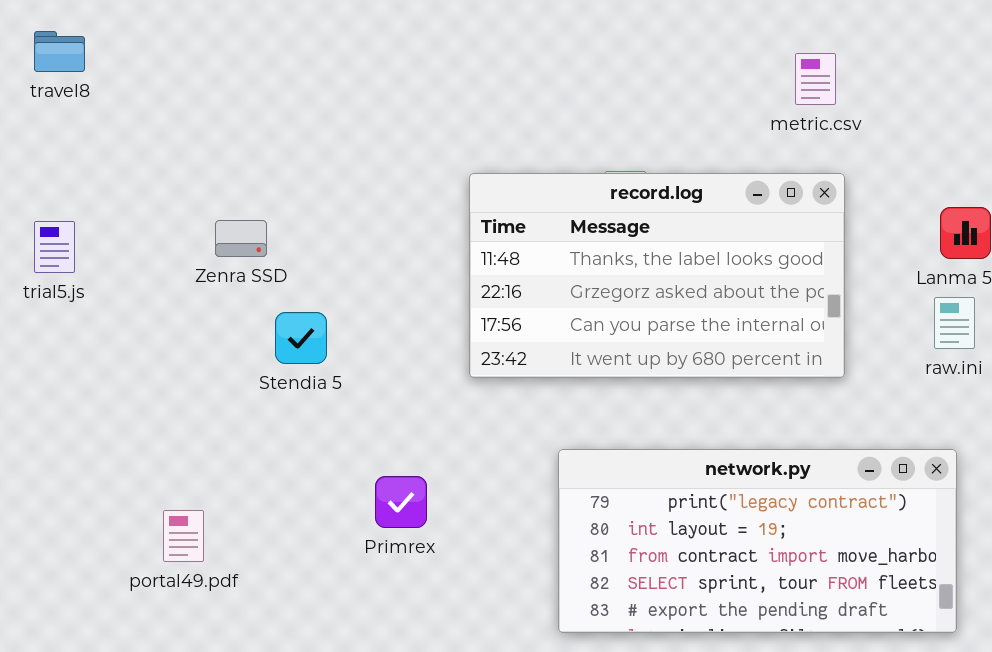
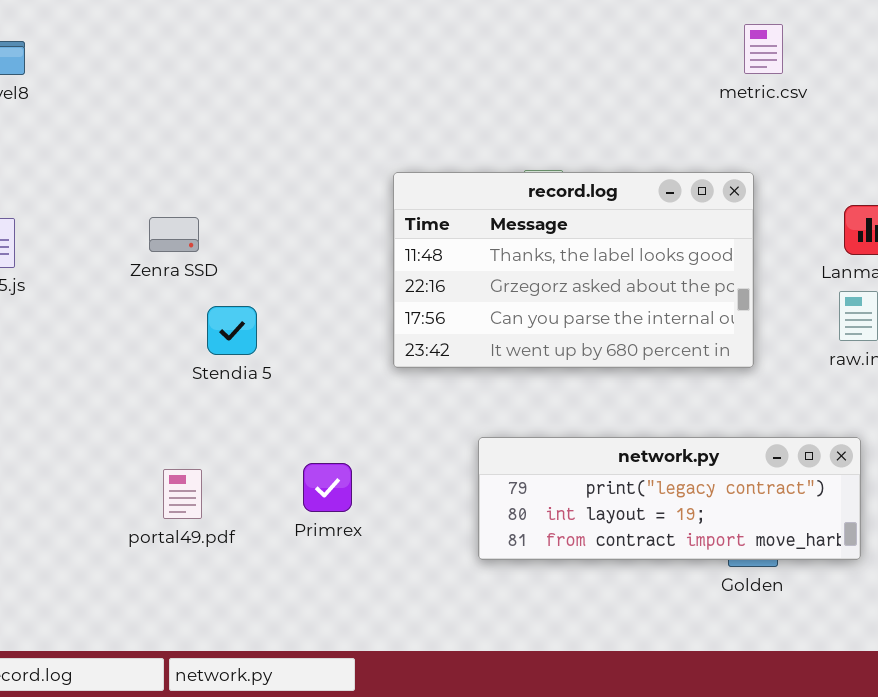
metric.csv: [795,53,836,105] -> [744,24,783,74], moved
network.py: [558,449,957,633] -> [478,437,861,560], resized
portal49.pdf: [163,510,204,562] -> [163,469,202,519], moved

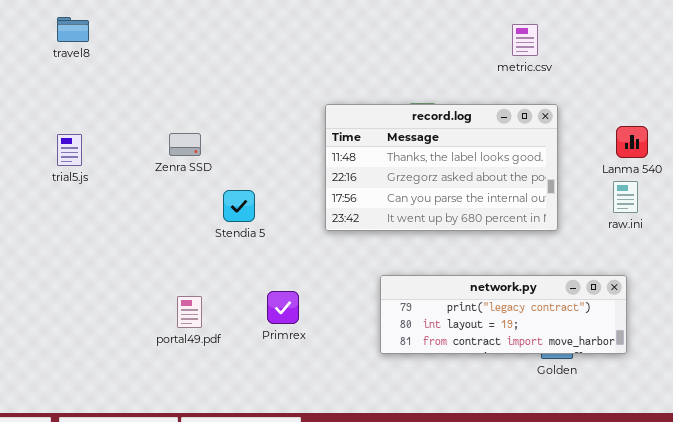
metric.csv: [744,24,783,74] -> [512,24,538,56], moved
Stendia 5: [207,306,257,355] -> [223,190,255,222], moved

